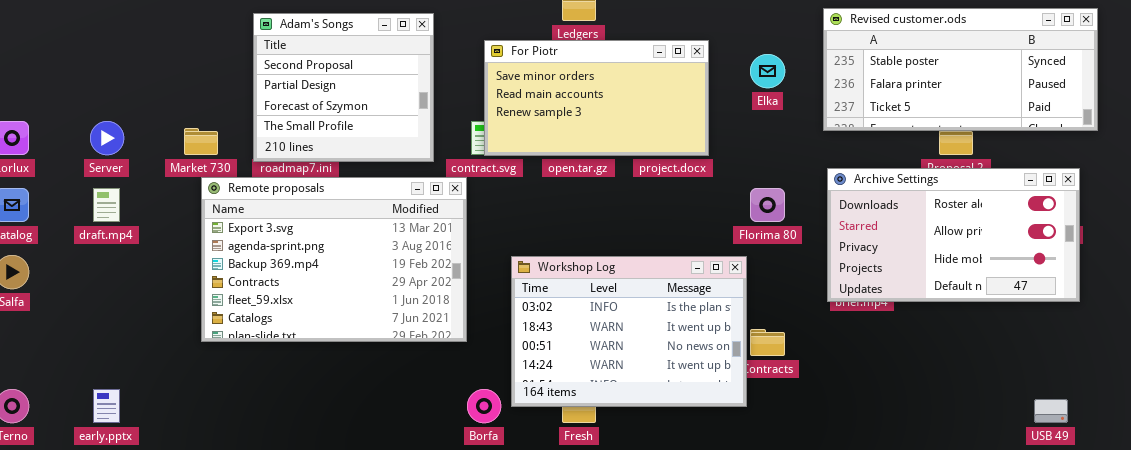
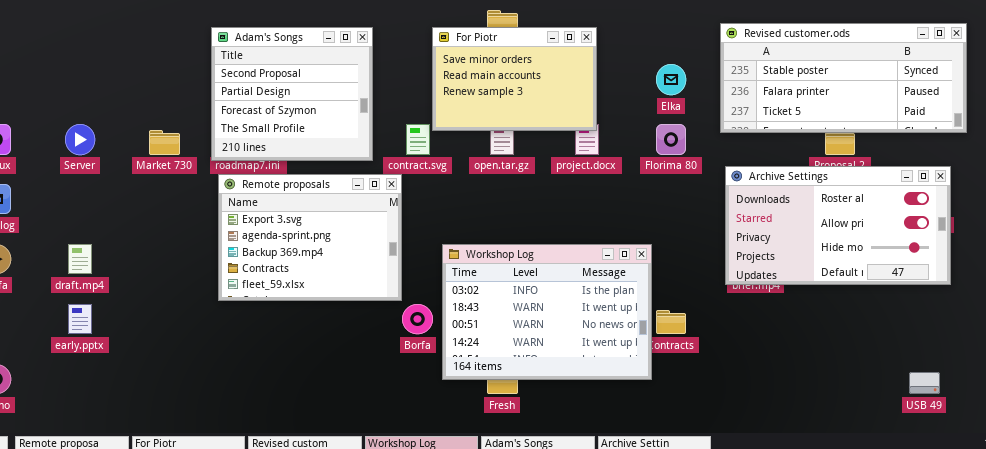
For Piotr: [484,40,709,156] -> [432,27,597,131], moved, resized
Remote proposals: [201,177,467,342] -> [218,174,402,301], resized
draft.mp4: [93,188,120,222] -> [68,244,92,274], moved
Florima 80: [750,188,785,222] -> [656,124,686,155], moved
early.pptx: [93,389,120,423] -> [68,304,92,334], moved
Borfa: [467,389,501,423] -> [402,304,433,334], moved

